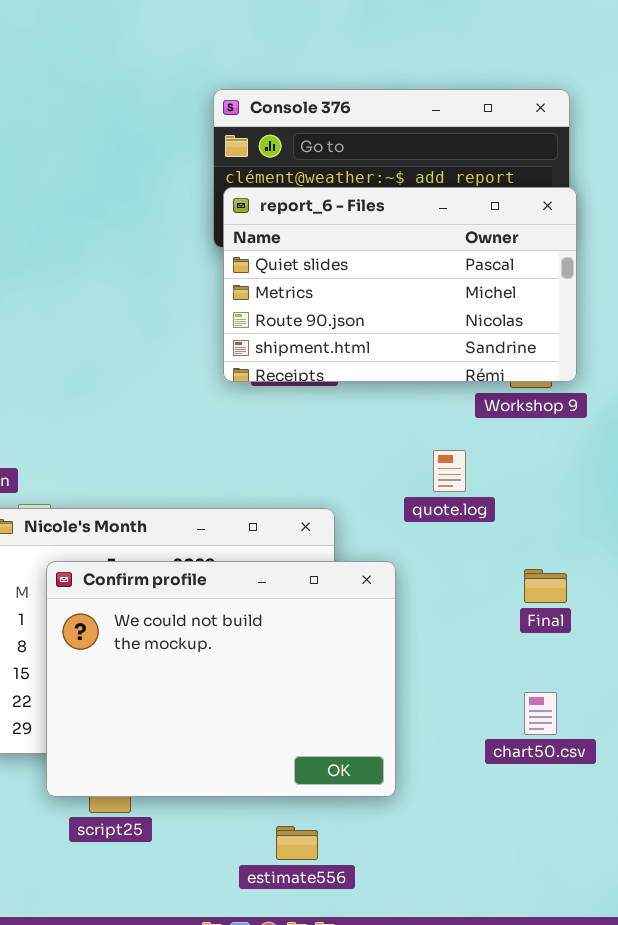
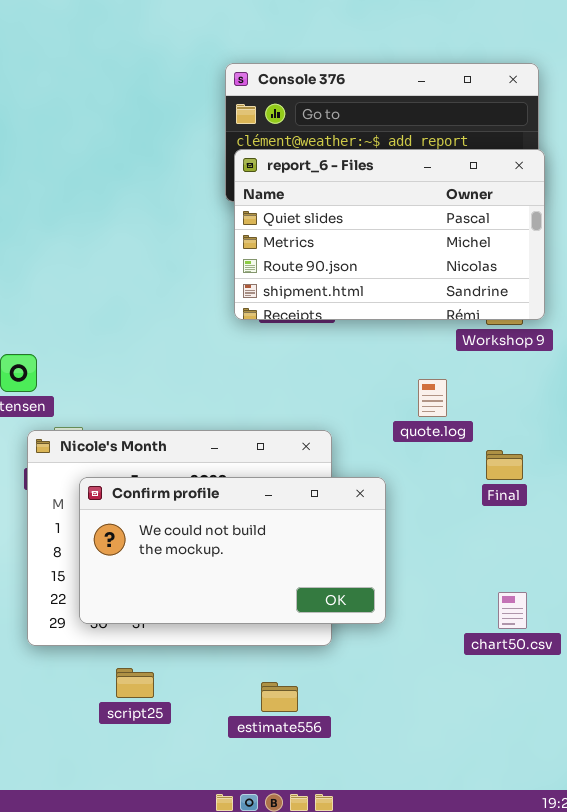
Confirm profile: [46,561,396,797] -> [79,477,386,624], resized
Final: [524,569,567,603] -> [486,450,523,480], moved
estimate556: [276,826,318,860] -> [261,682,298,712], moved

